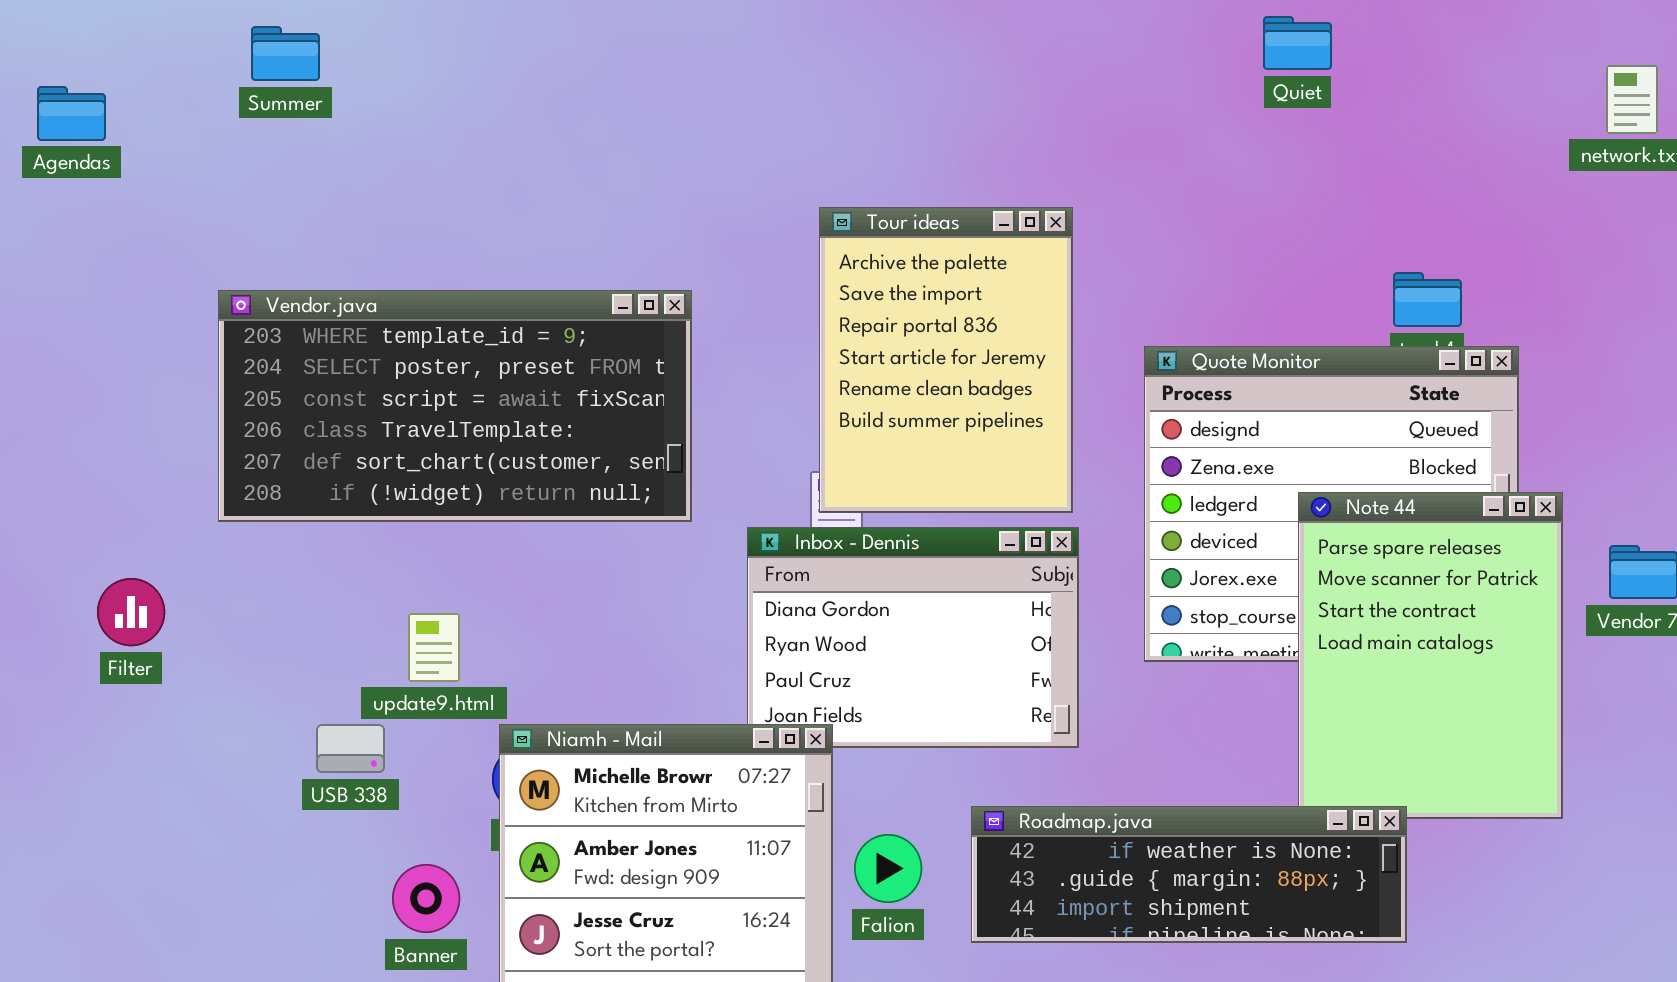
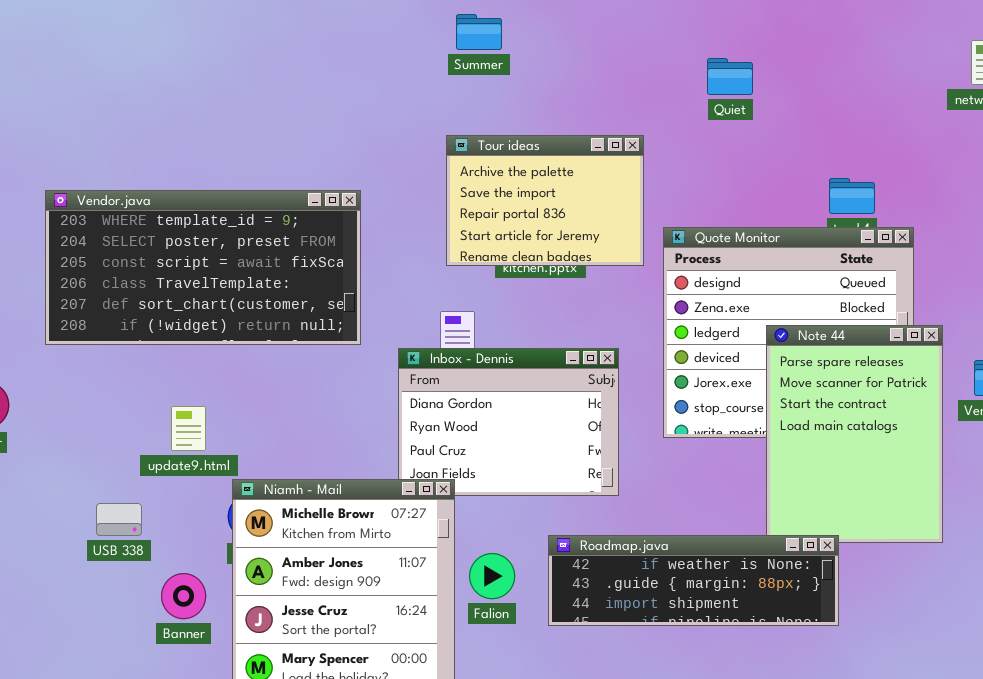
Quiet: [1263,16,1332,70] -> [707,58,753,95], moved
Summer: [251,26,320,81] -> [456,14,502,50], moved
Tour ideas: [819,207,1073,513] -> [446,135,644,266], resized
USB 338: [316,724,385,773] -> [96,503,142,536], moved

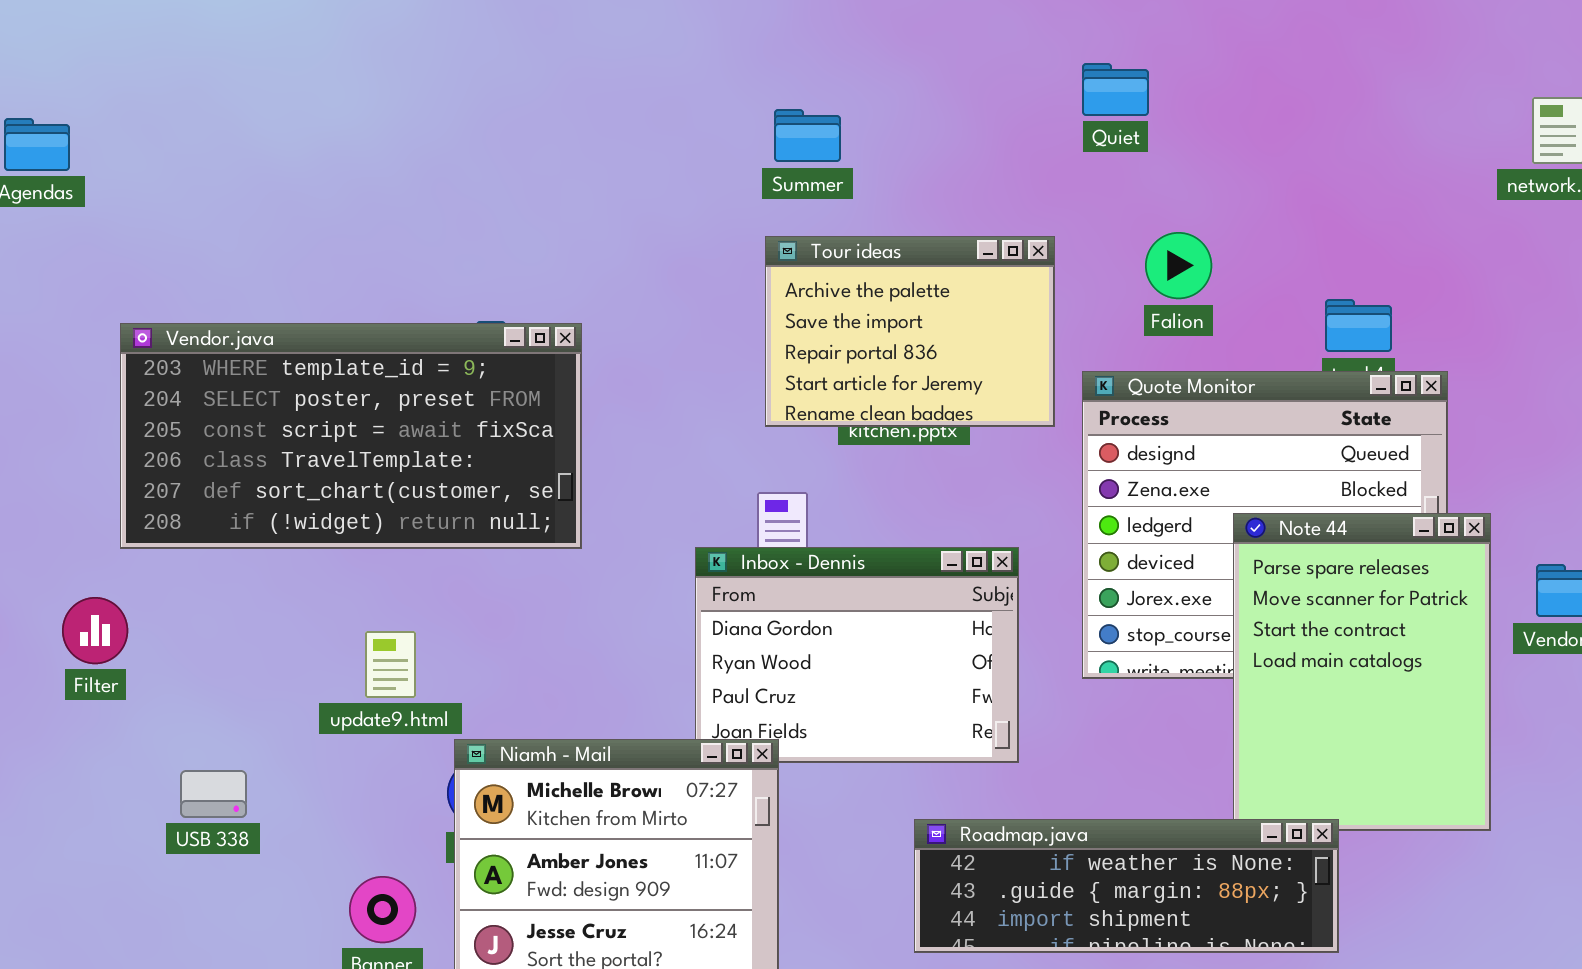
Summer: [456,14,502,50] -> [774,109,841,162], moved
Quiet: [707,58,753,95] -> [1082,63,1149,116], moved
Vendor.java: [45,190,361,345] -> [120,323,582,549], moved
USB 338: [96,503,142,536] -> [180,770,247,818], moved
Falion: [469,553,515,599] -> [1145,232,1212,299], moved

